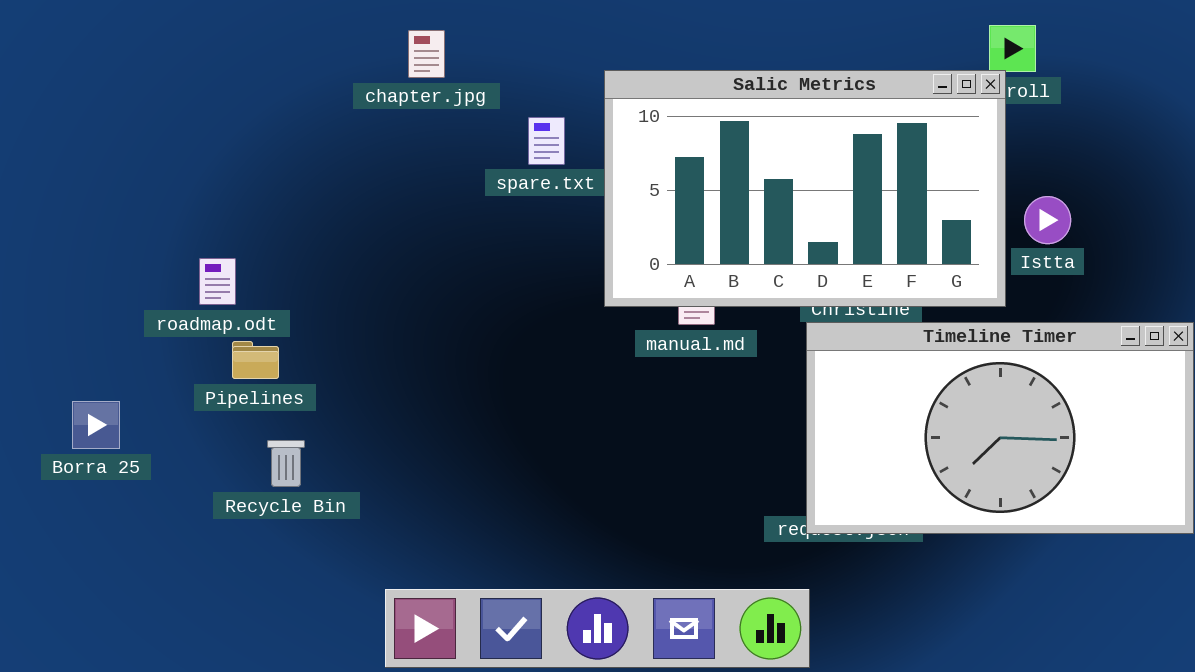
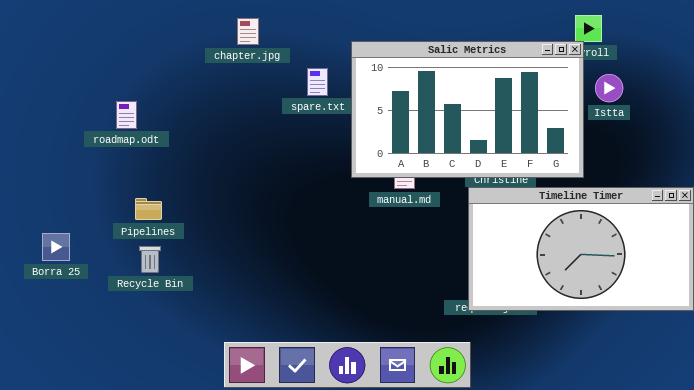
Istta: [1024,196,1071,244] -> [595,74,623,102], moved
roadmap.odt: [199,258,236,305] -> [116,101,137,129], moved
Recycle Bin: [267,440,305,487] -> [139,246,161,273], moved

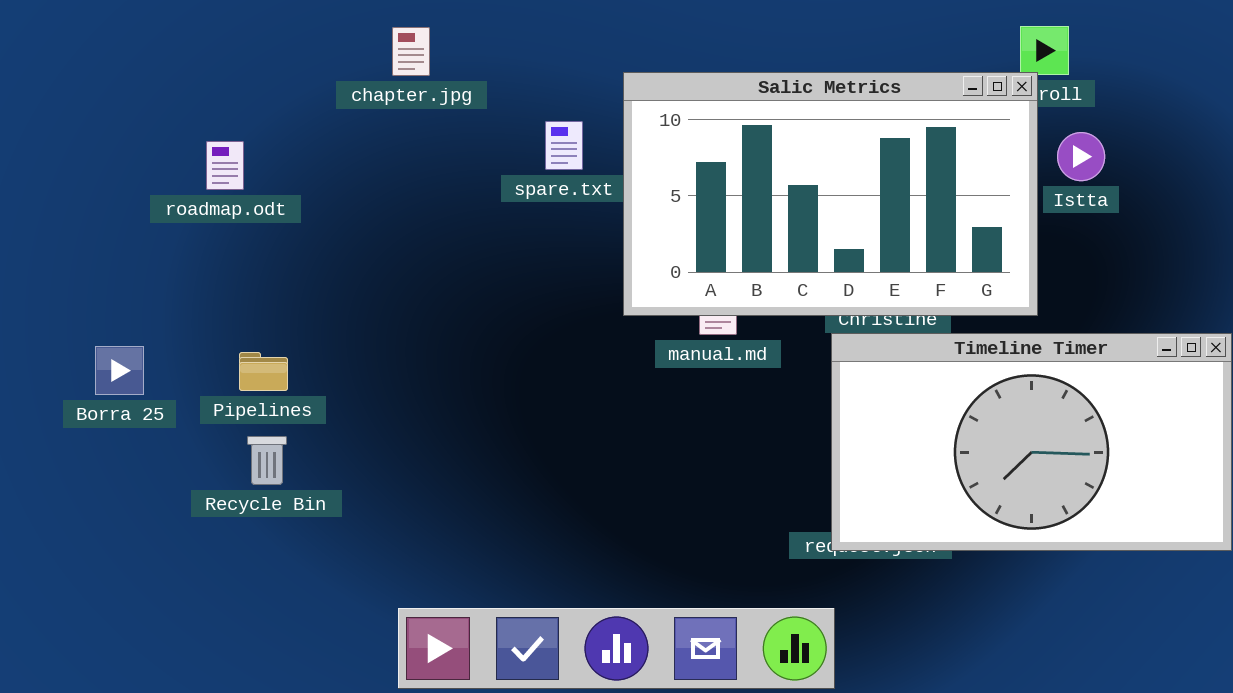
chapter.jpg: [237,18,259,45] -> [392,27,430,76], moved
roadmap.odt: [116,101,137,129] -> [206,141,244,190], moved
Borra 25: [42,233,70,261] -> [95,346,144,395], moved

